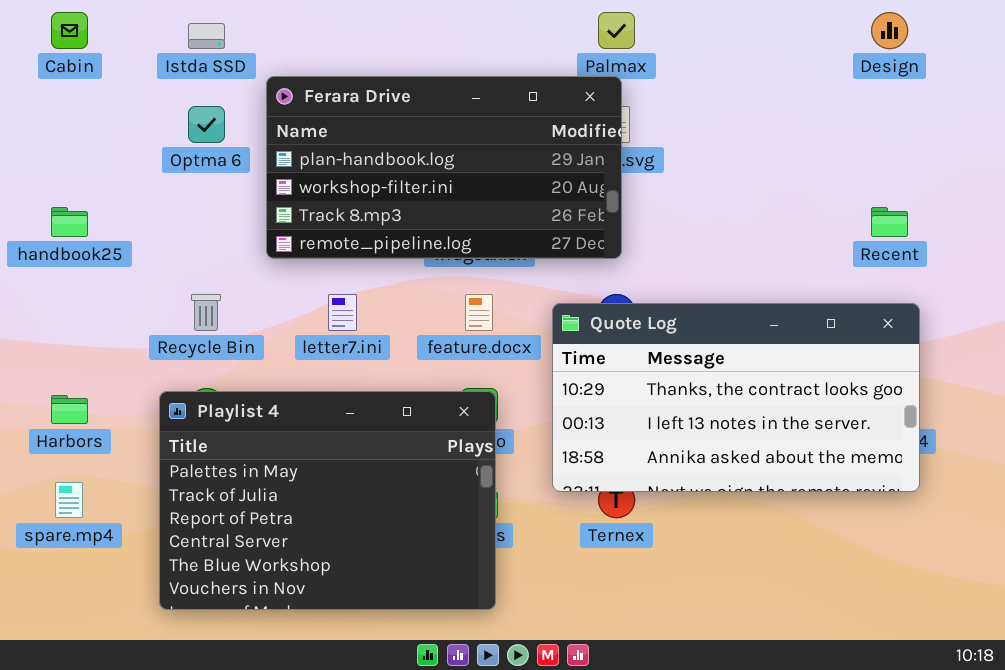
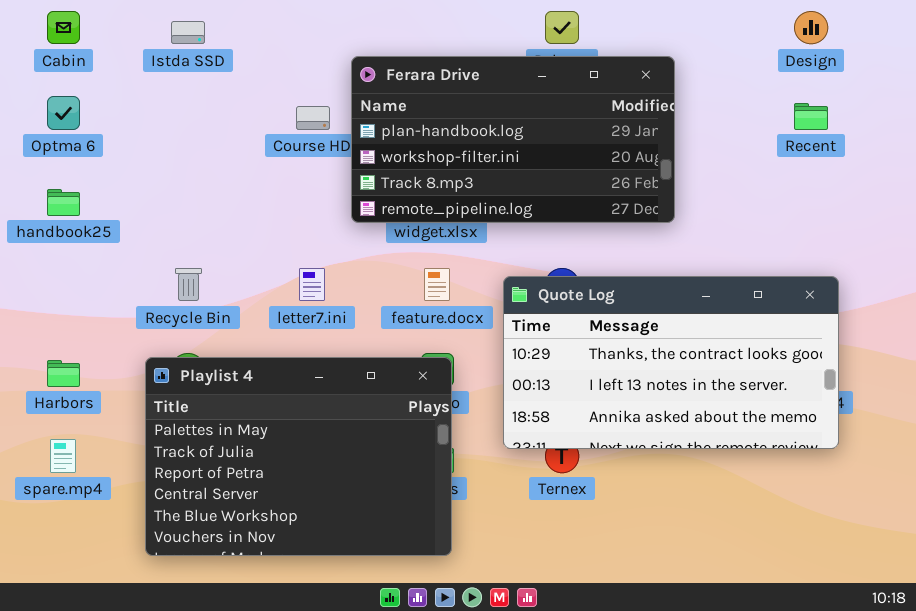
Ferara Drive: [266,76,622,259] -> [351,56,675,223], moved
Optma 6: [188,106,225,143] -> [47,96,80,130], moved
Recent: [871,207,908,237] -> [794,103,828,130], moved

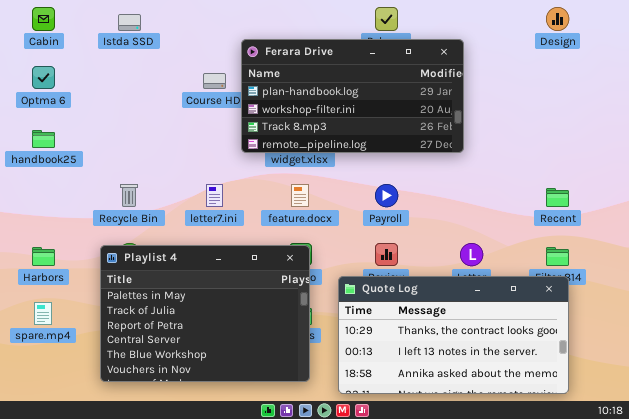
Recent: [794,103,828,130] -> [546,188,569,207], moved
Quote Log: [503,276,839,449] -> [338,276,569,394], moved

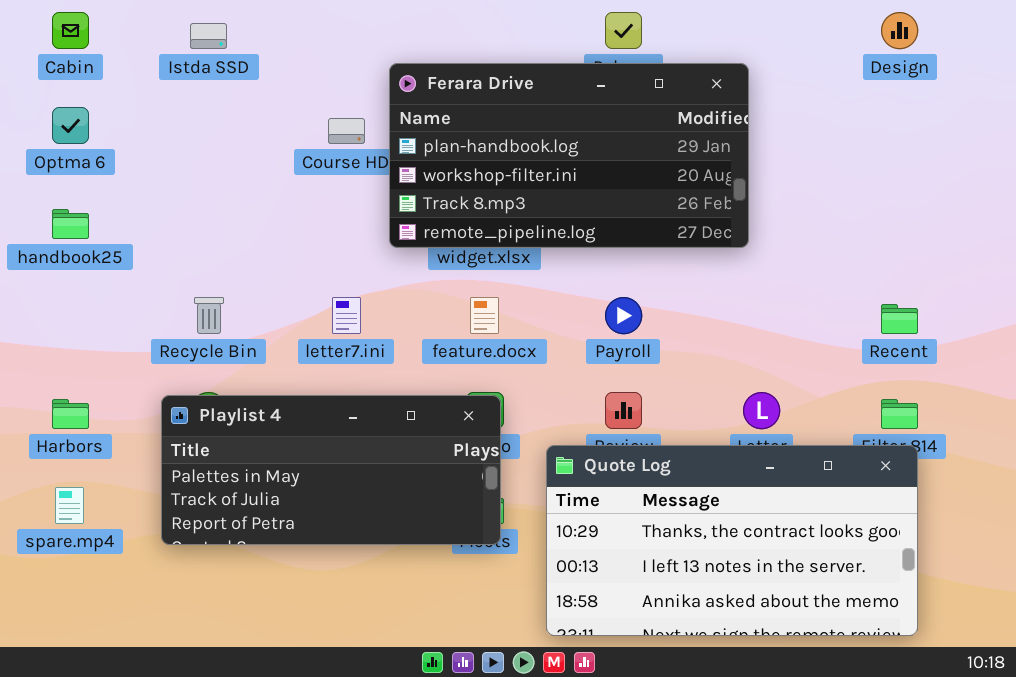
Playlist 4: [100,245,310,382] -> [161,395,501,545], resized

